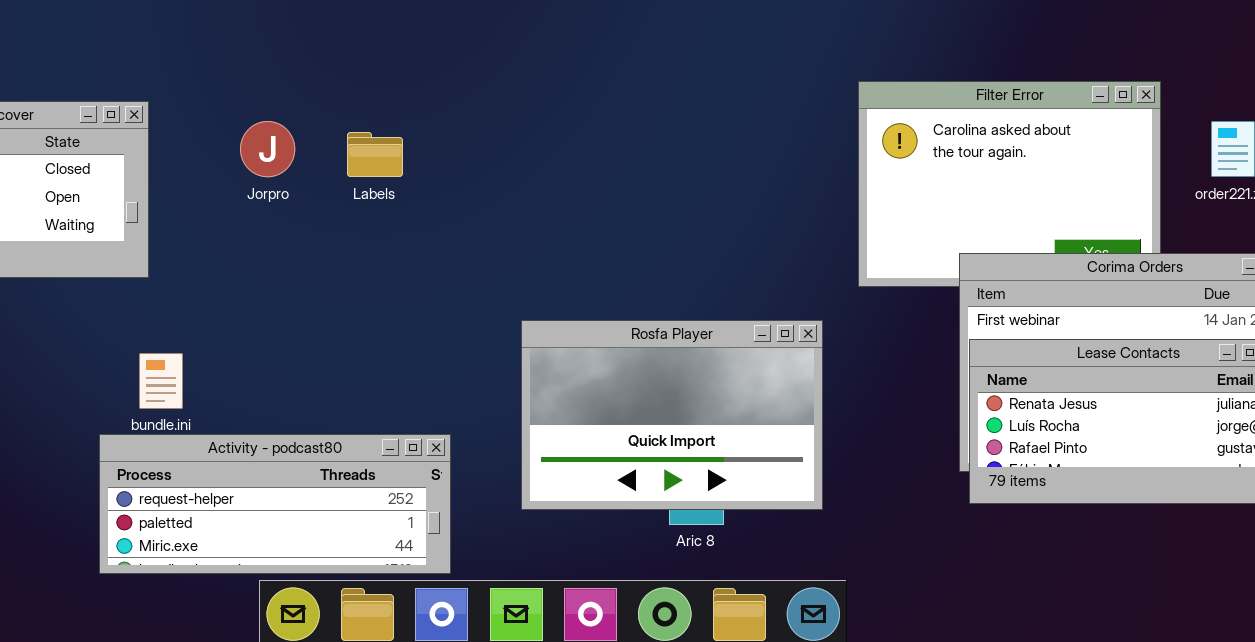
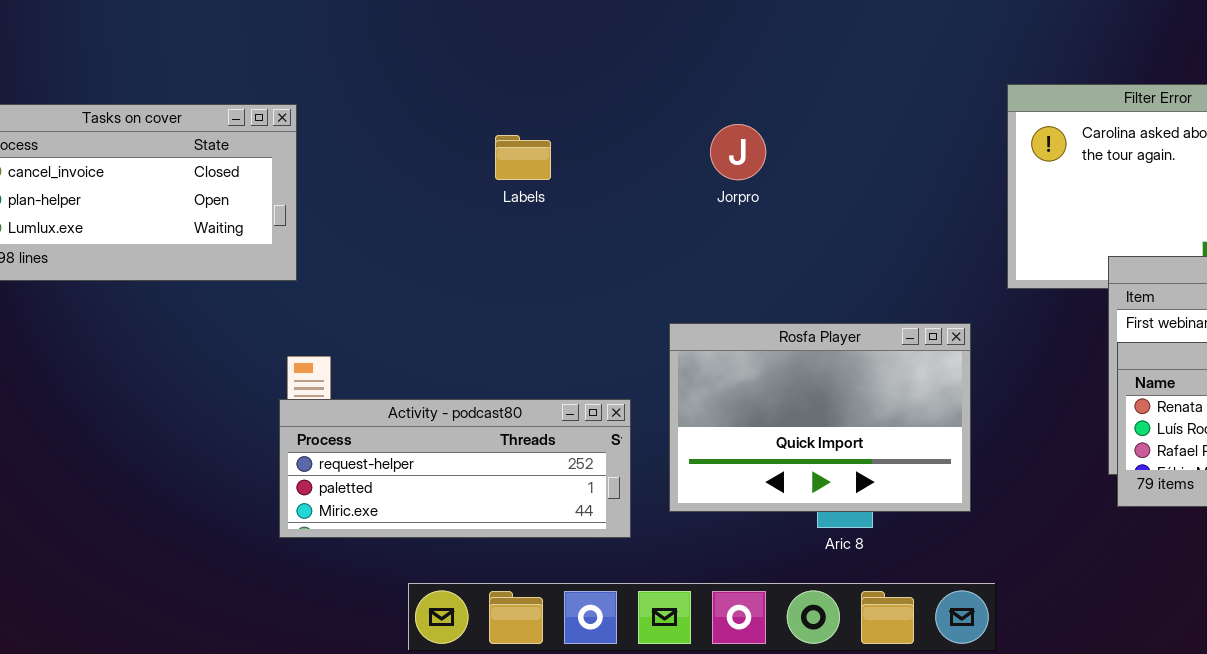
Jorpro: [240,121,295,177] -> [710,124,766,180], moved
Activity - podcast80: [99,434,451,574] -> [279,399,631,538], moved

